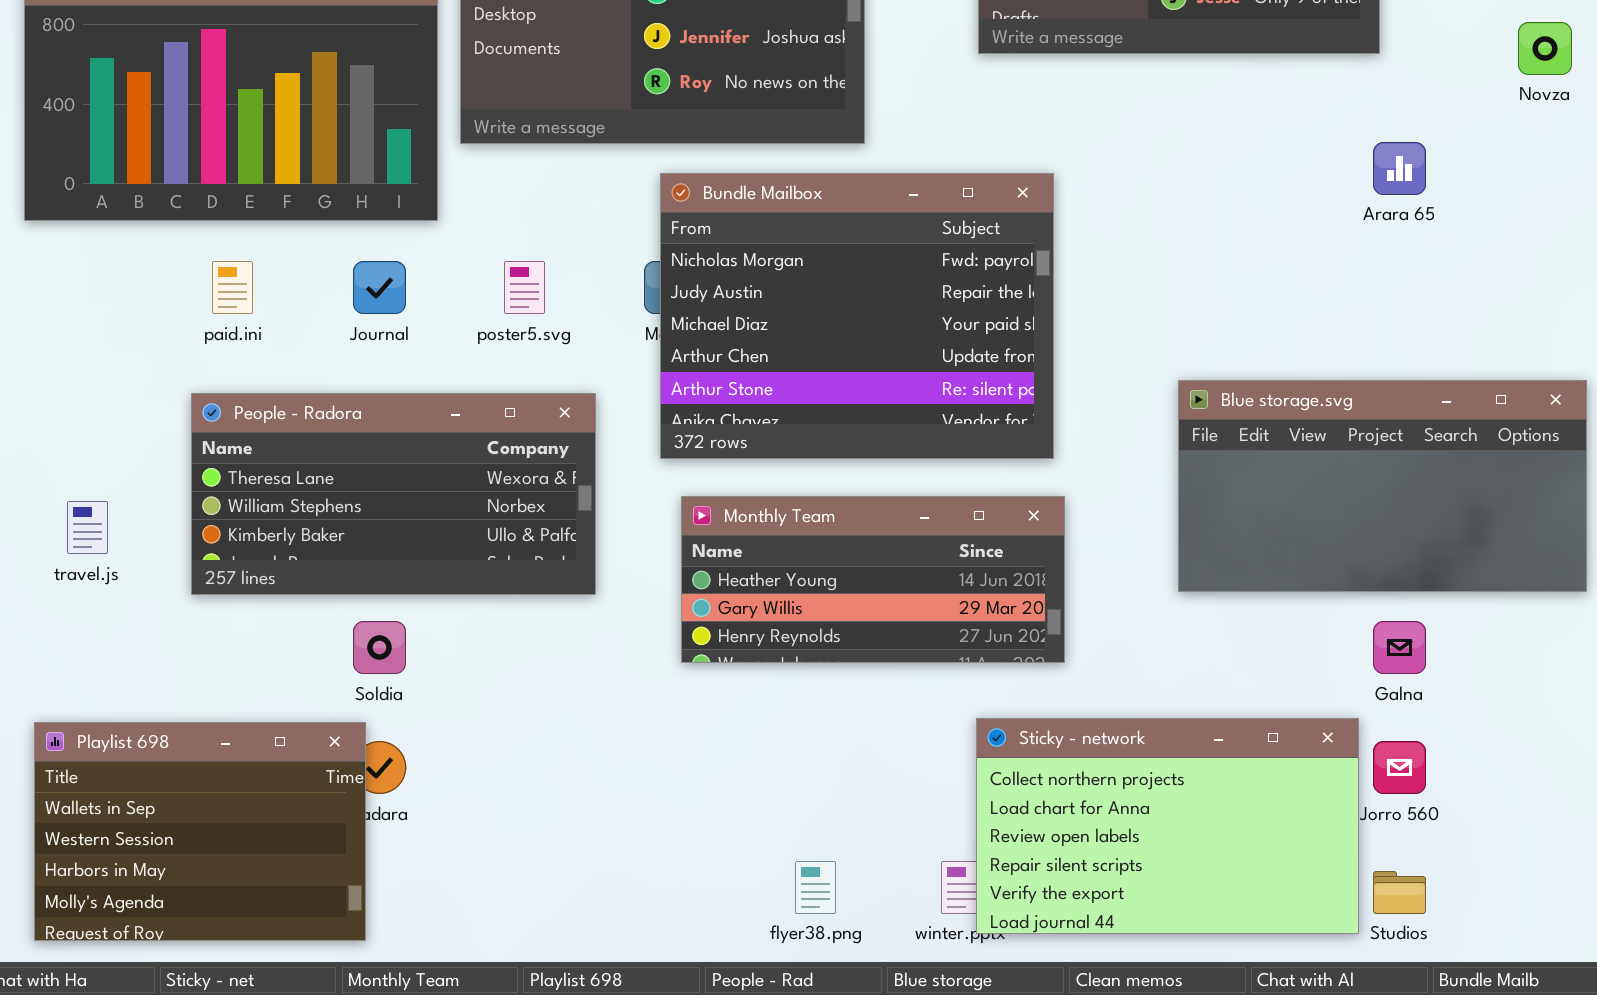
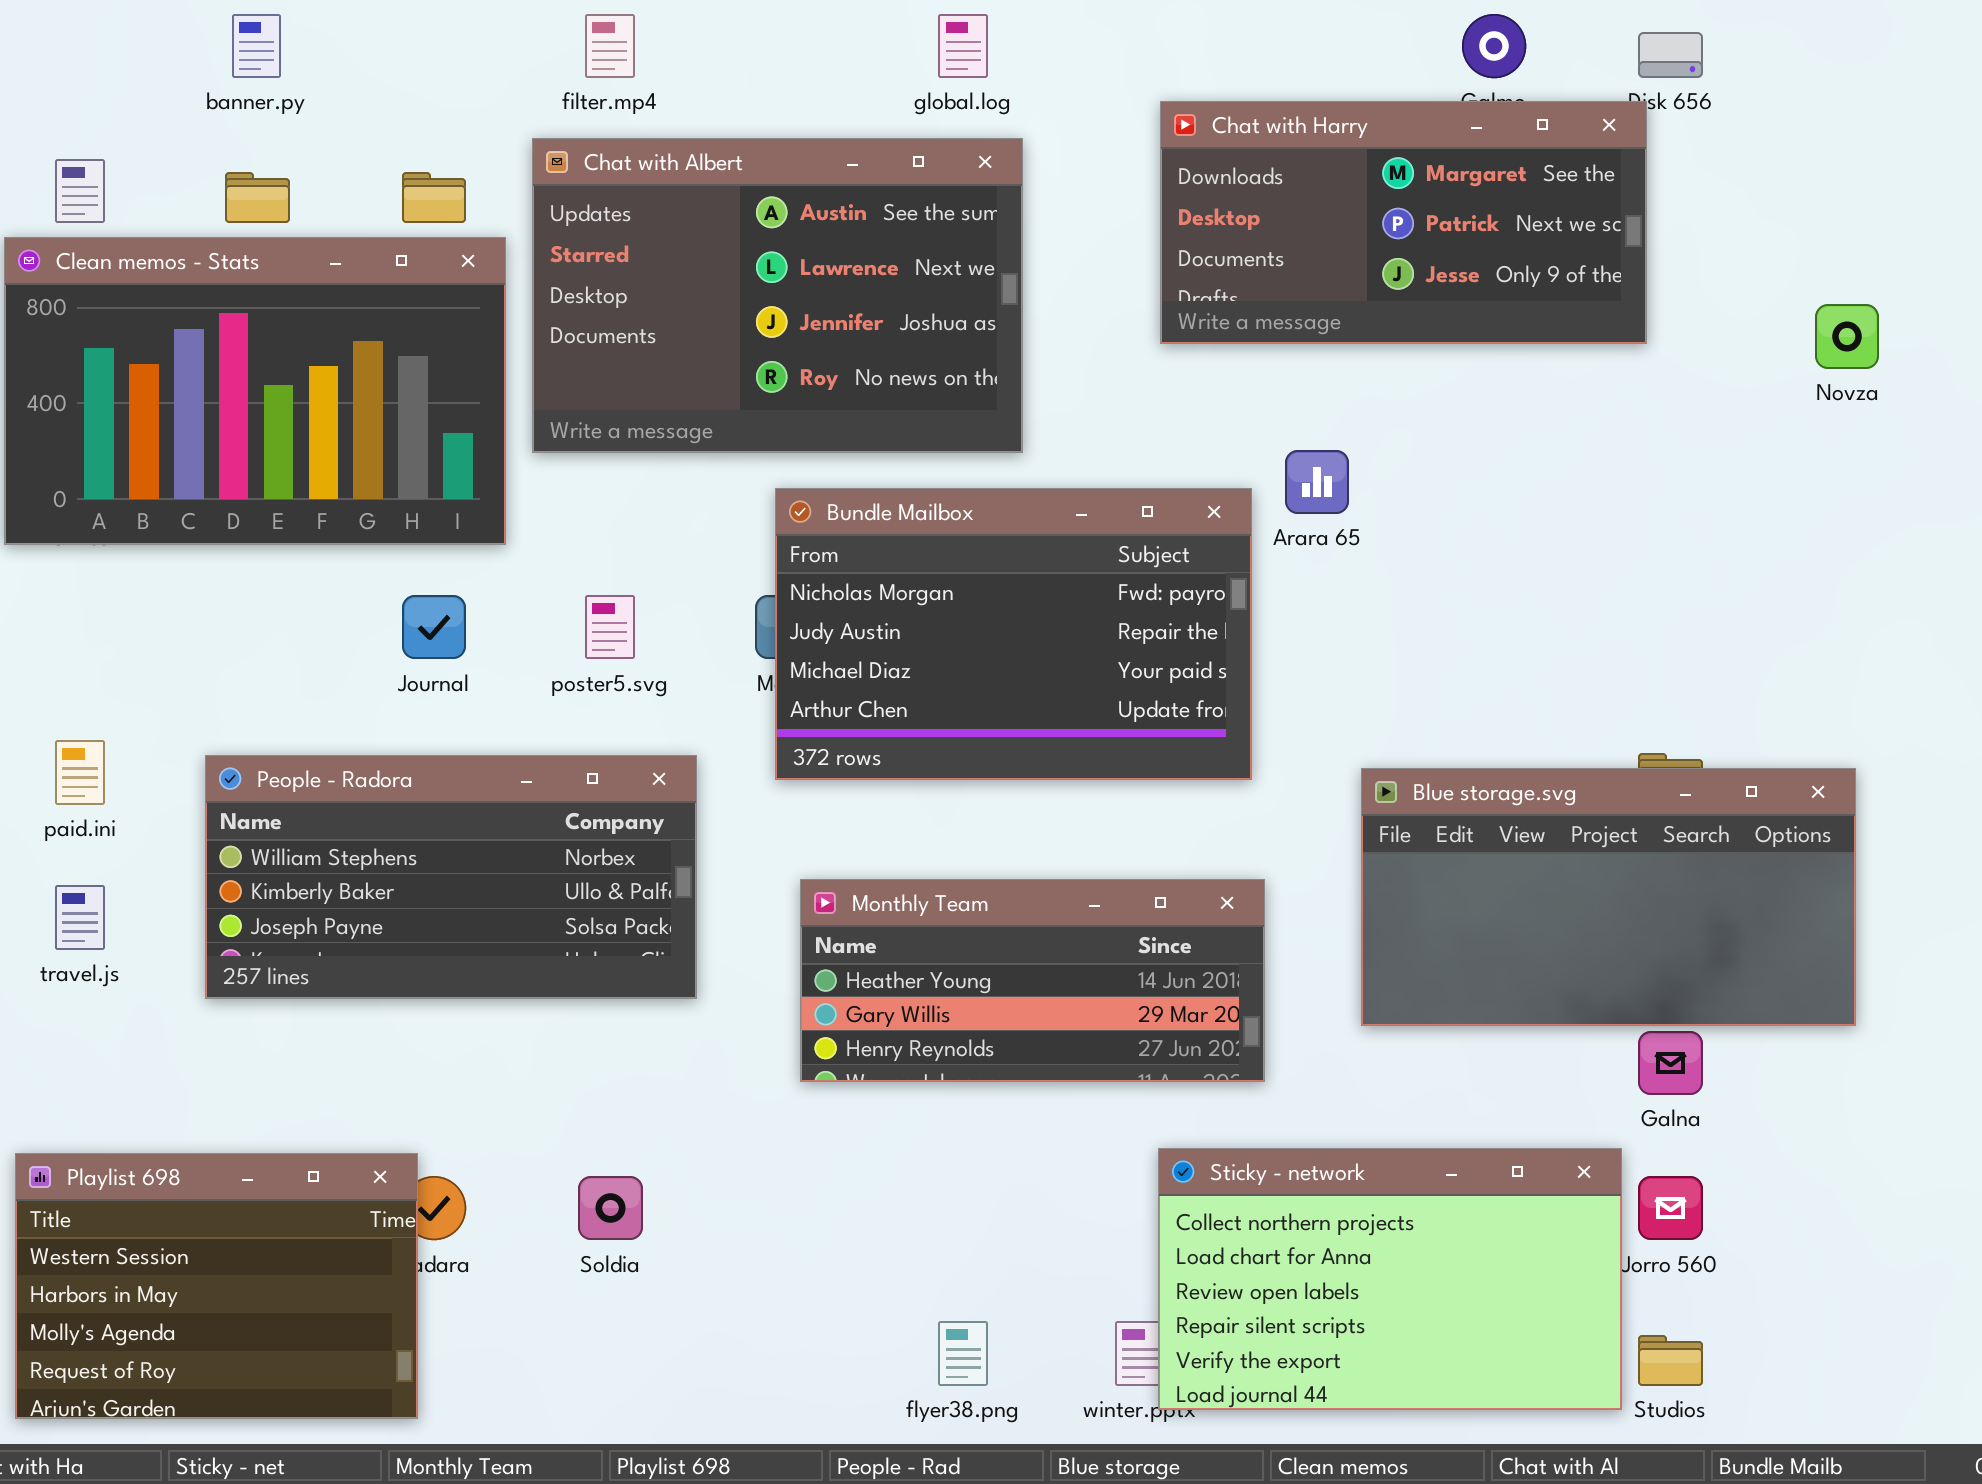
Arara 65: [1373,142,1426,195] -> [1285,450,1349,514], moved
Bundle Mailbox: [660,173,1054,459] -> [775,488,1252,780], resized
paid.ini: [212,261,253,314] -> [55,740,105,805], moved
Blue storage.svg: [1178,380,1587,592] -> [1361,768,1856,1026], moved
People - Radora: [191,393,596,595] -> [205,755,697,999], scrolled down 1 row
Soldia: [353,621,406,674] -> [578,1176,643,1240], moved
Playlist 698: [34,722,366,941] -> [15,1153,418,1419], scrolled down 1 row

